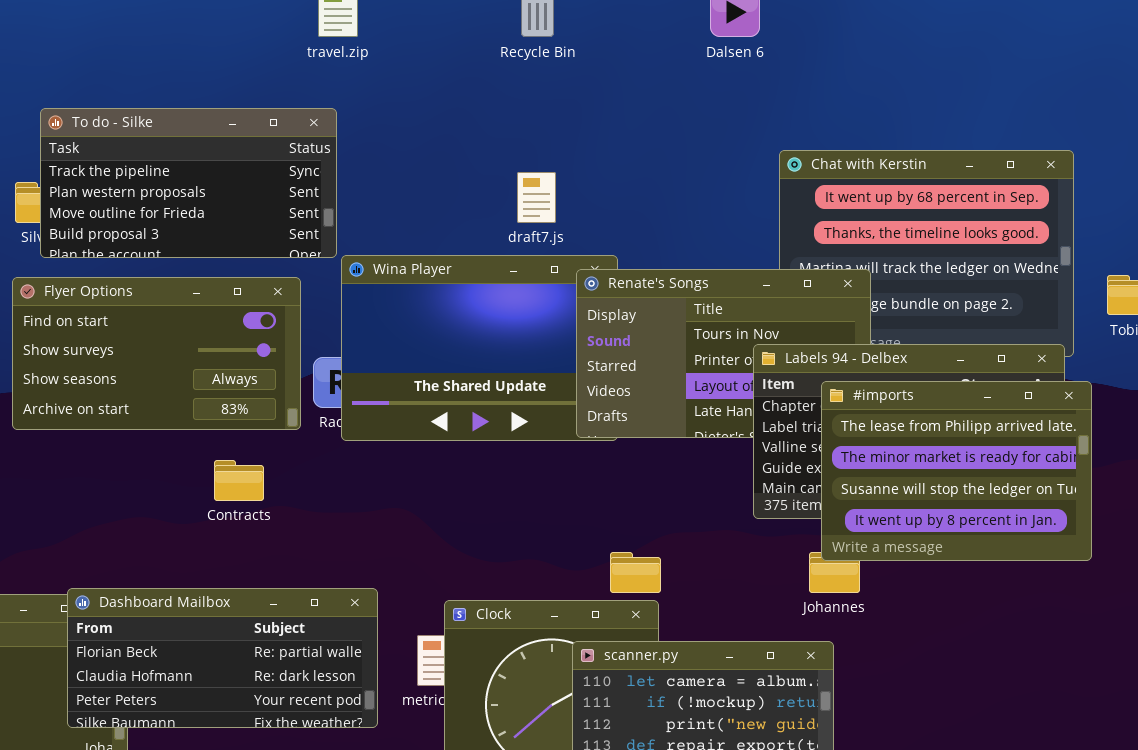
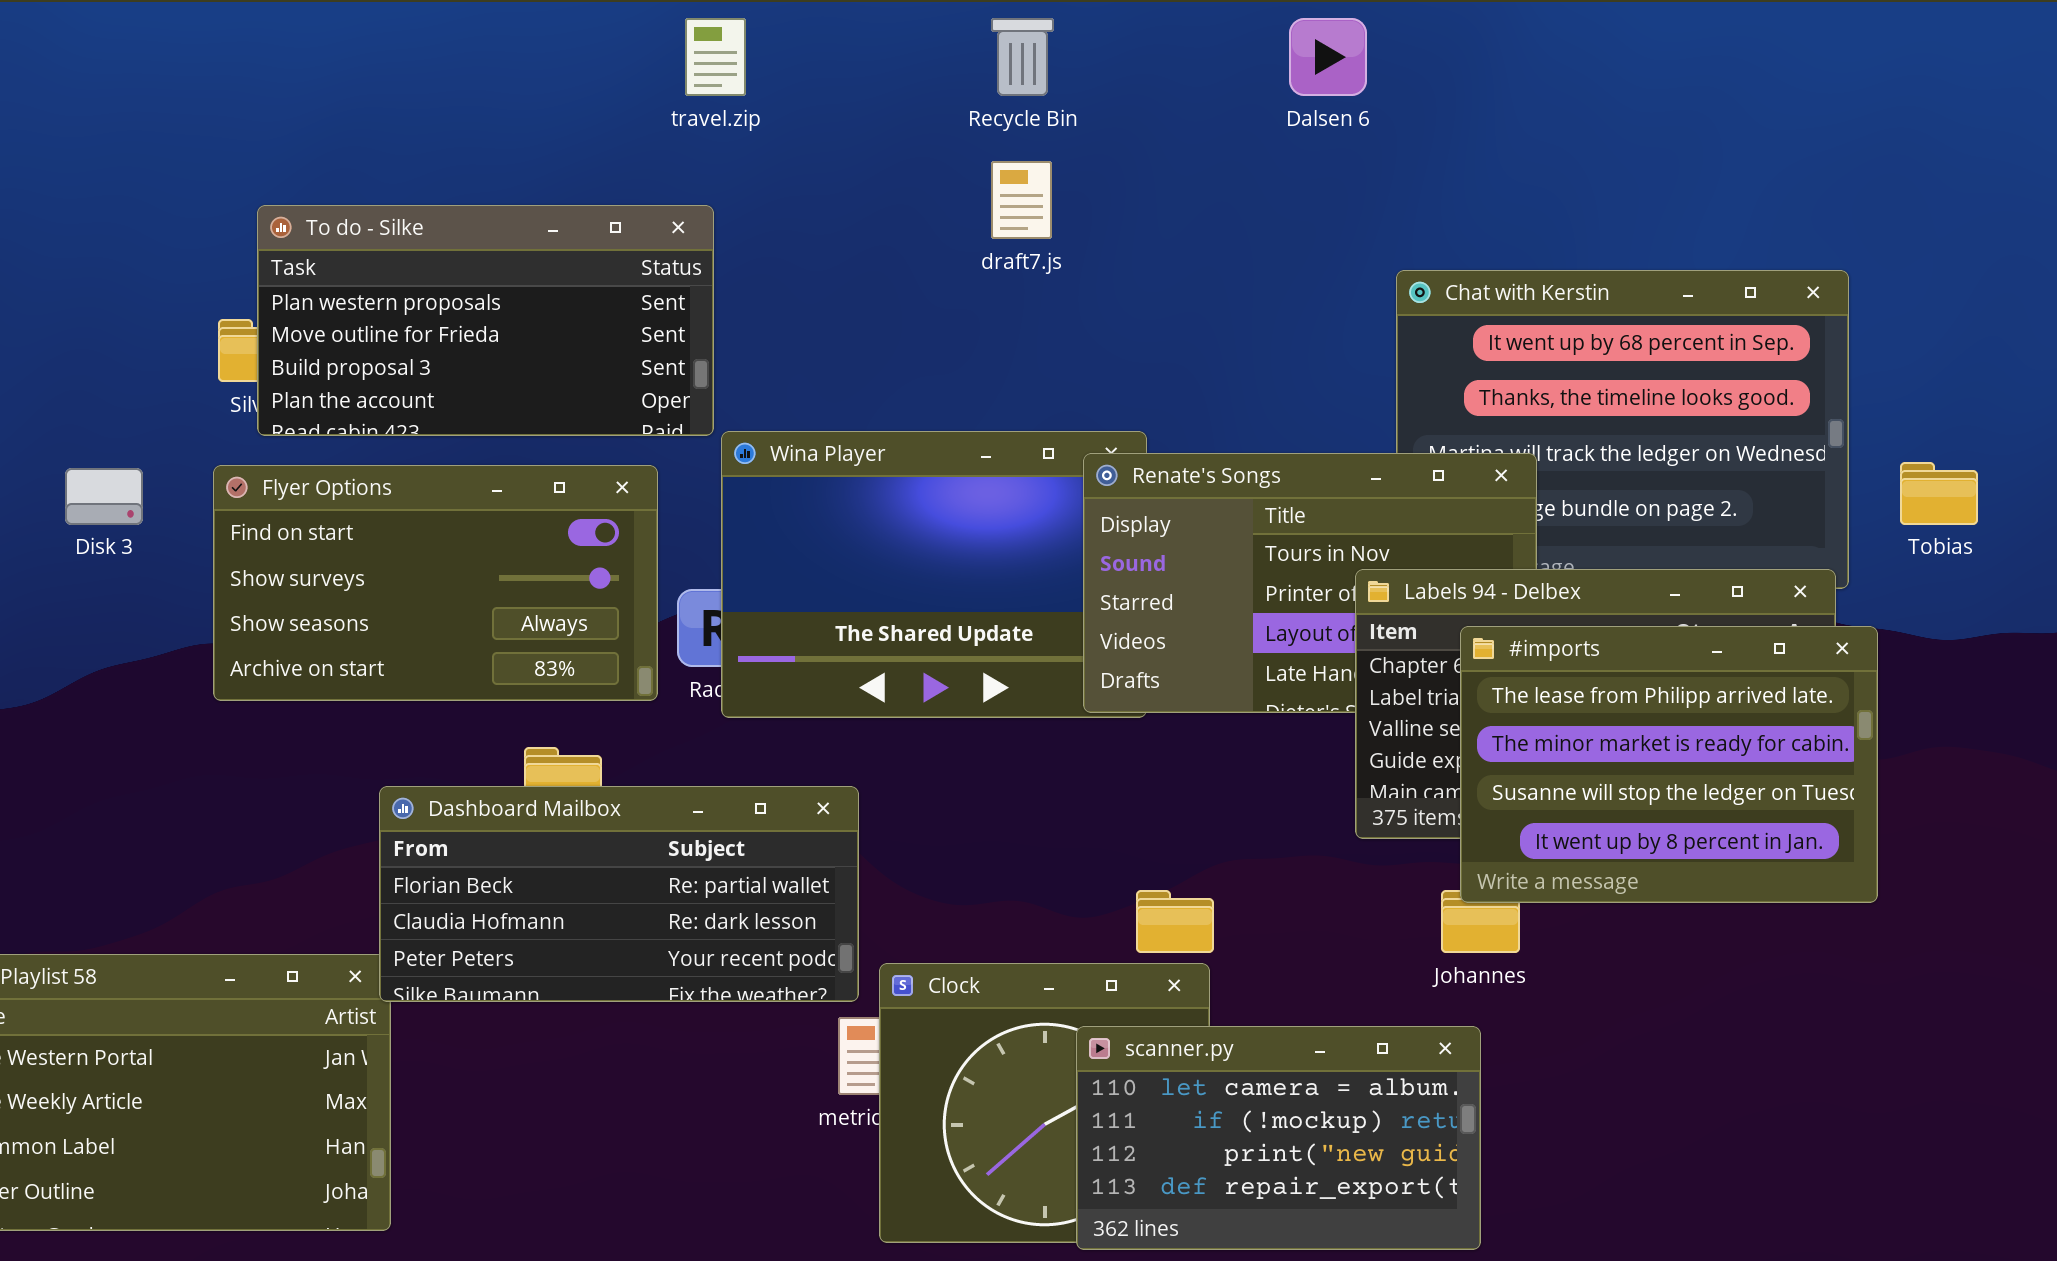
To do - Silke: [40,108,337,258] -> [257,205,714,436], scrolled down 1 row
draft7.js: [517,172,556,223] -> [991,161,1052,239], moved
Dashboard Mailbox: [67,588,378,728] -> [379,786,859,1002], moved

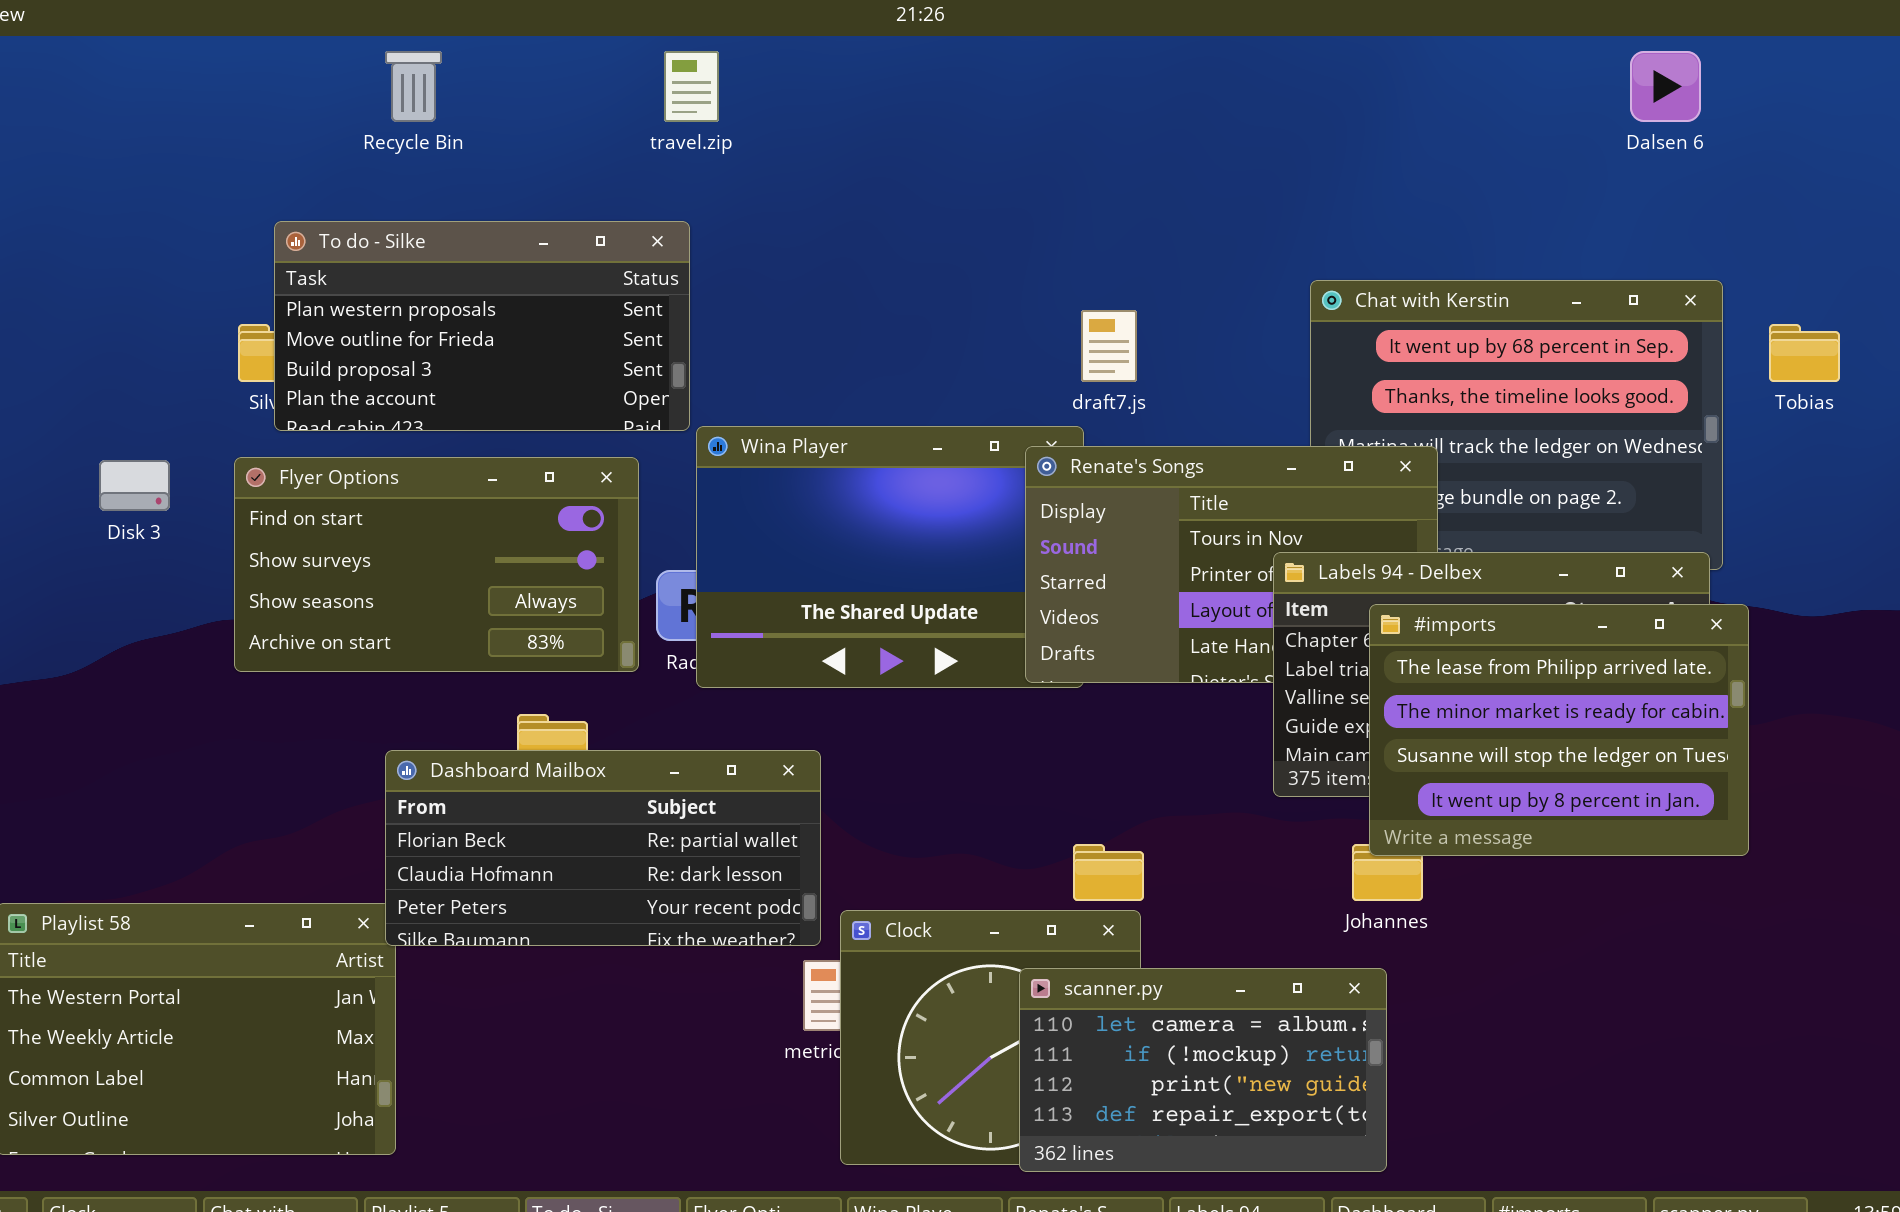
Recycle Bin: [991,18,1054,96] -> [385,51,442,122], moved
Dalsen 6: [1289,18,1367,96] -> [1630,51,1701,122], moved
draft7.js: [991,161,1052,239] -> [1081,310,1137,382], moved
Tobias: [1900,462,1978,525] -> [1769,324,1840,382], moved

